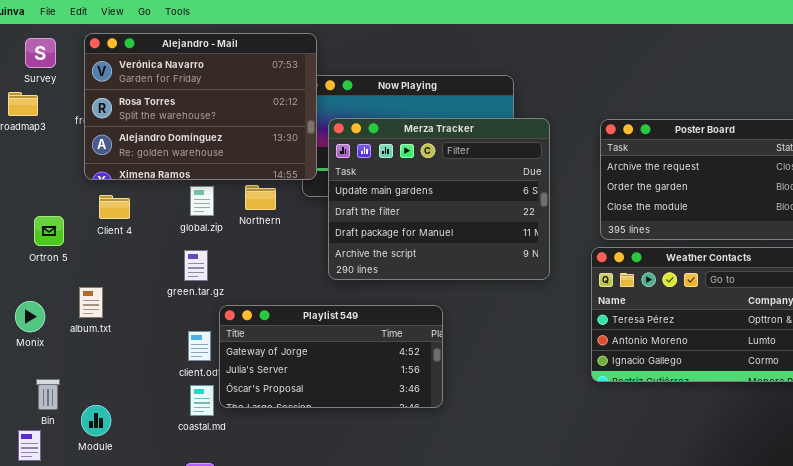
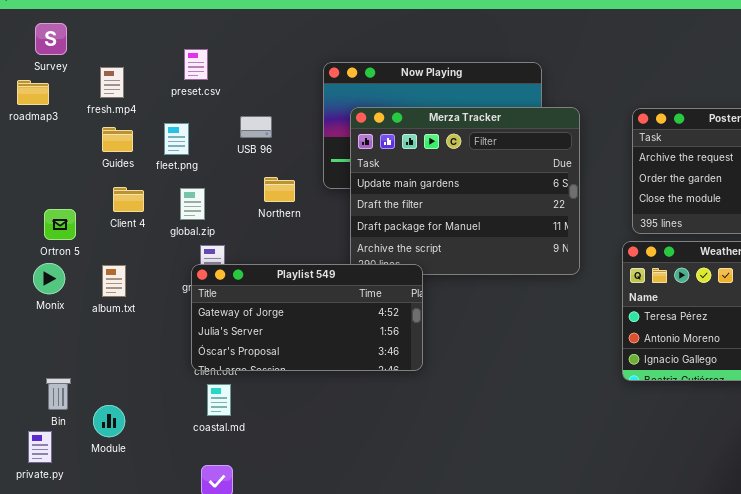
Alejandro - Mail: [84,33,317,180] -> none, closed
global.zip: [190,186,214,216] -> [180,188,205,220], moved
album.txt: [79,287,103,318] -> [102,265,126,297], moved
Monix: [15,301,45,332] -> [33,263,65,294], moved
Playlist 549: [219,305,443,408] -> [191,264,423,371], moved

